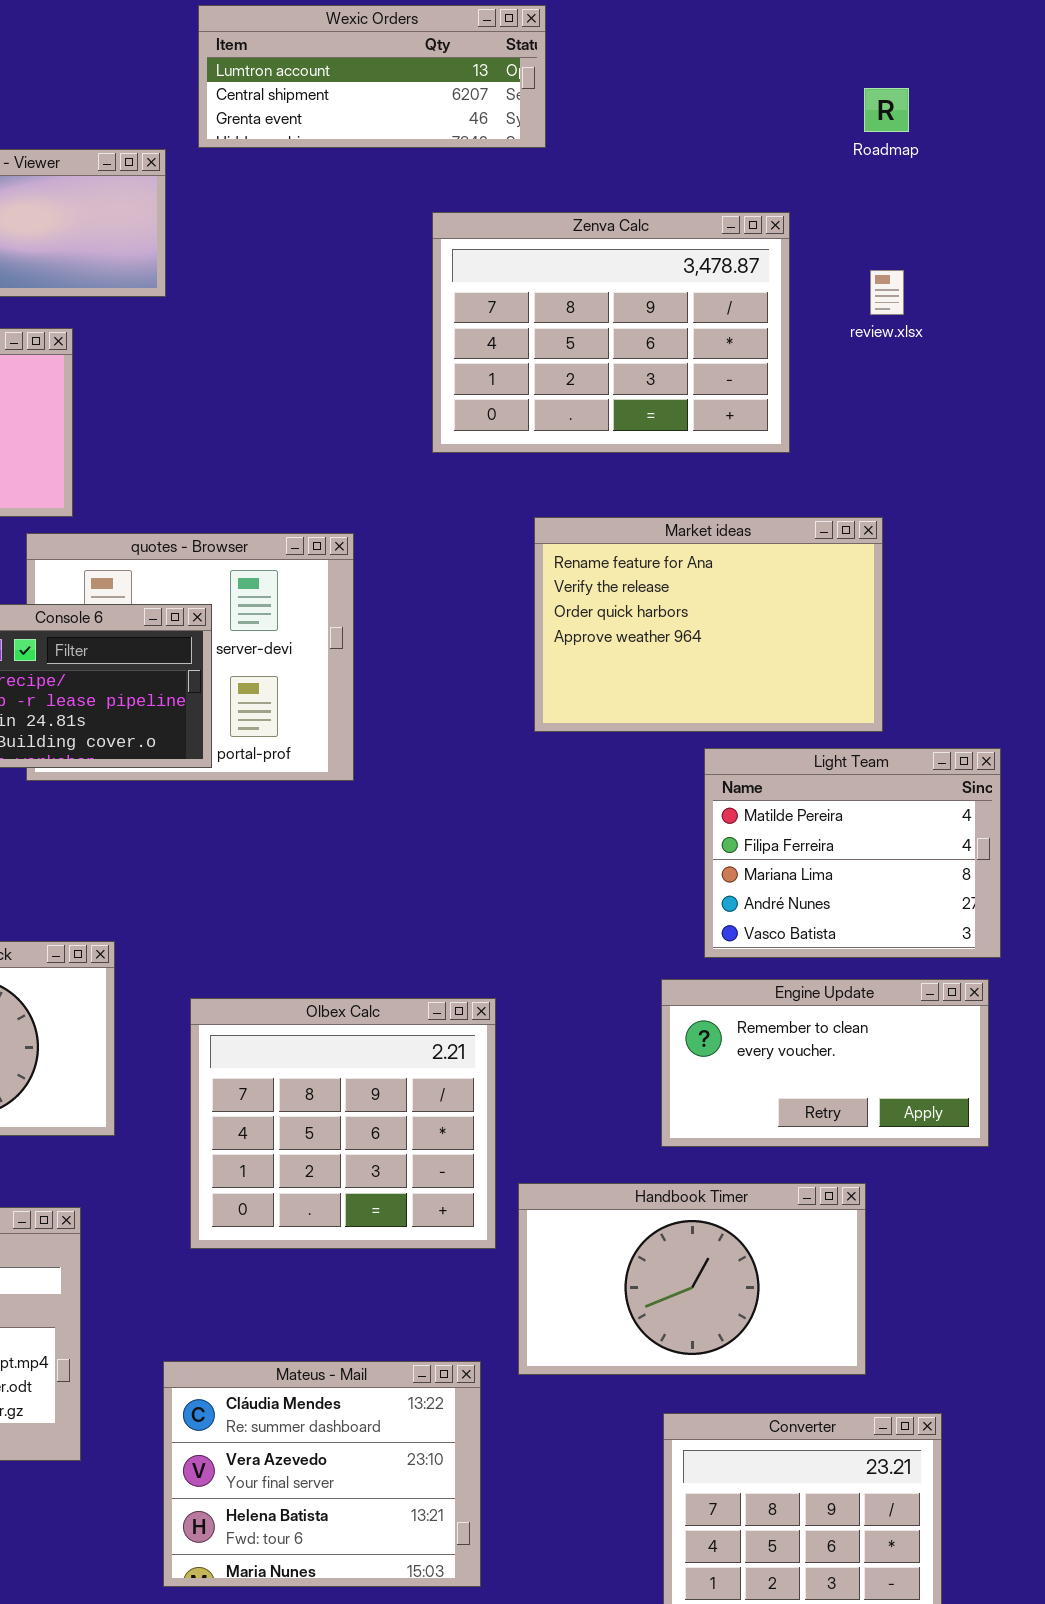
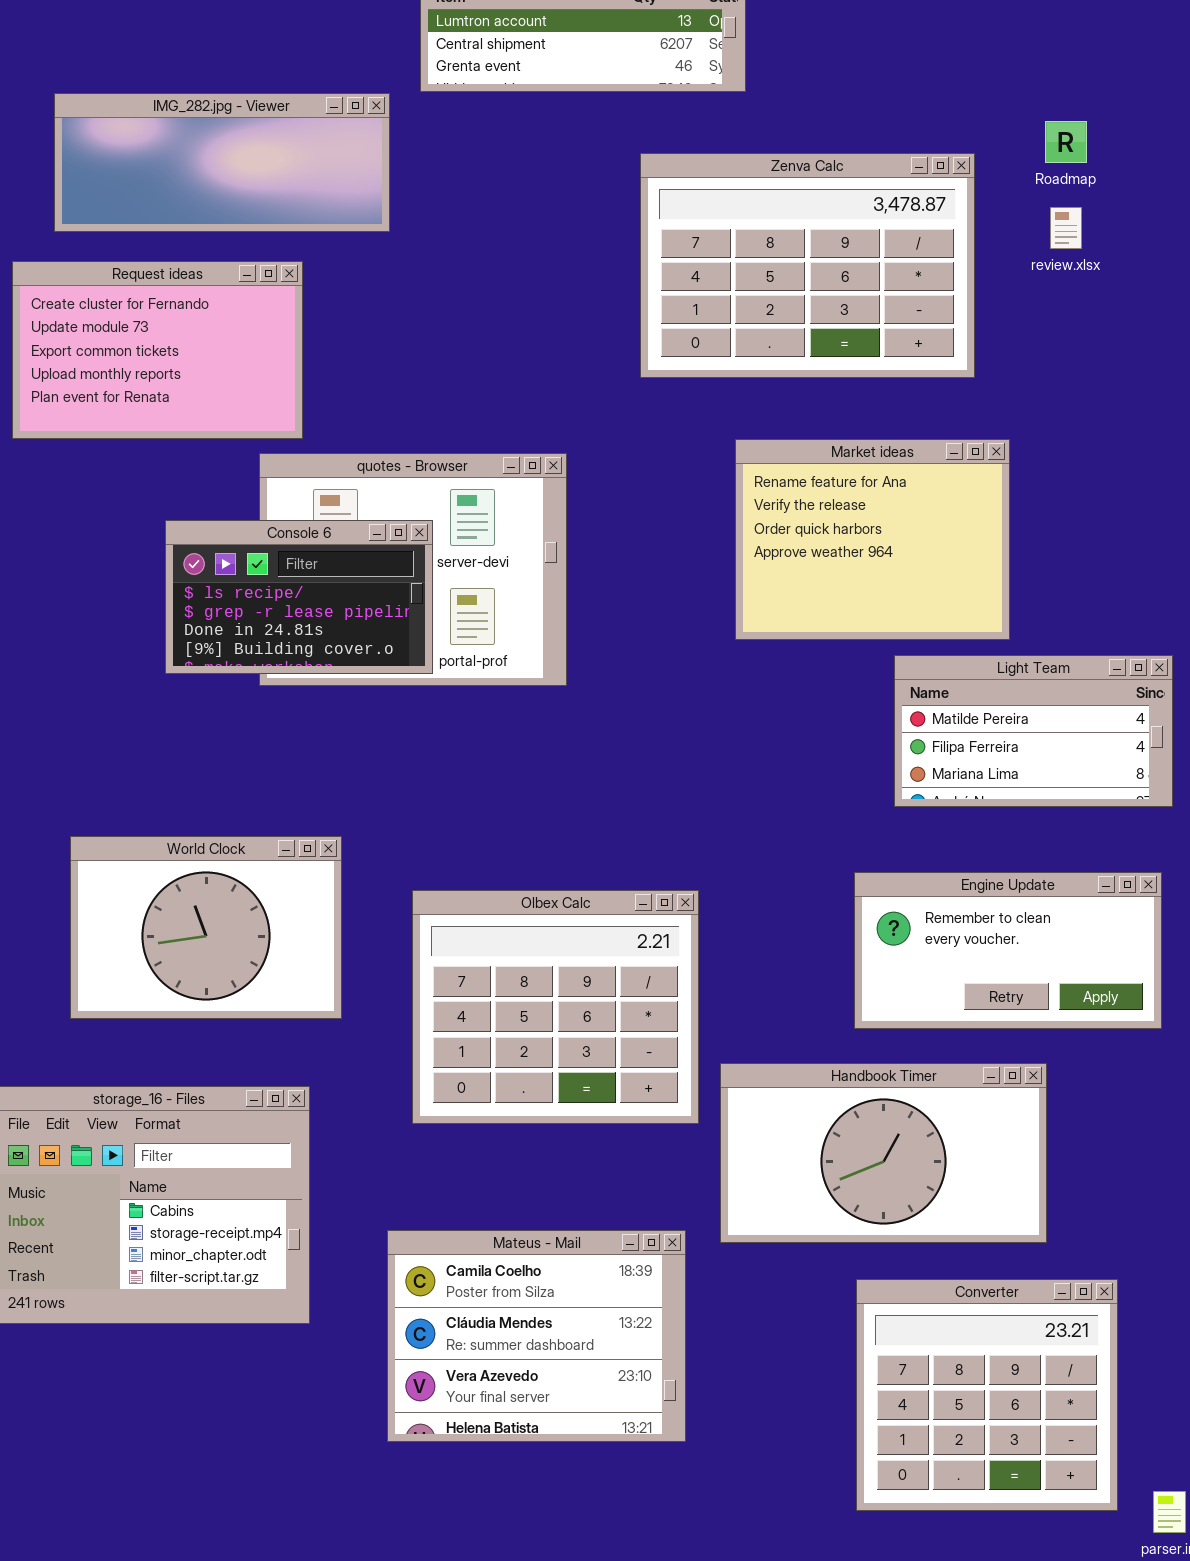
Roadmap: [864,88,909,132] -> [1045,121,1087,163], moved
Market ideas: [534,517,883,732] -> [735,439,1010,640], resized
Light Team: [704,748,1001,958] -> [894,655,1173,807], resized
Mateus - Mail: [163,1361,481,1587] -> [387,1230,686,1442], scrolled up 1 row

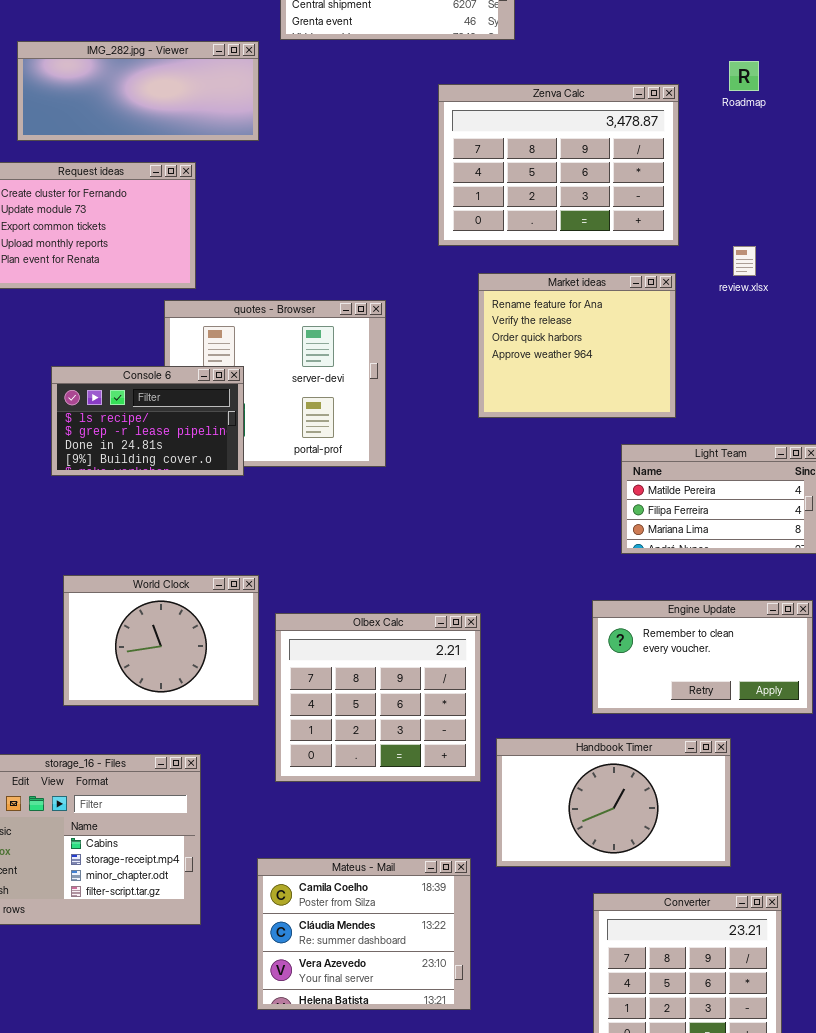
review.xlsx: [1050,207,1082,249] -> [733,246,756,276], moved
Market ideas: [735,439,1010,640] -> [478,273,676,418], moved
Console 6: [165,520,433,674] -> [51,366,244,476], moved
World Clock: [70,836,342,1019] -> [63,575,259,706], moved

